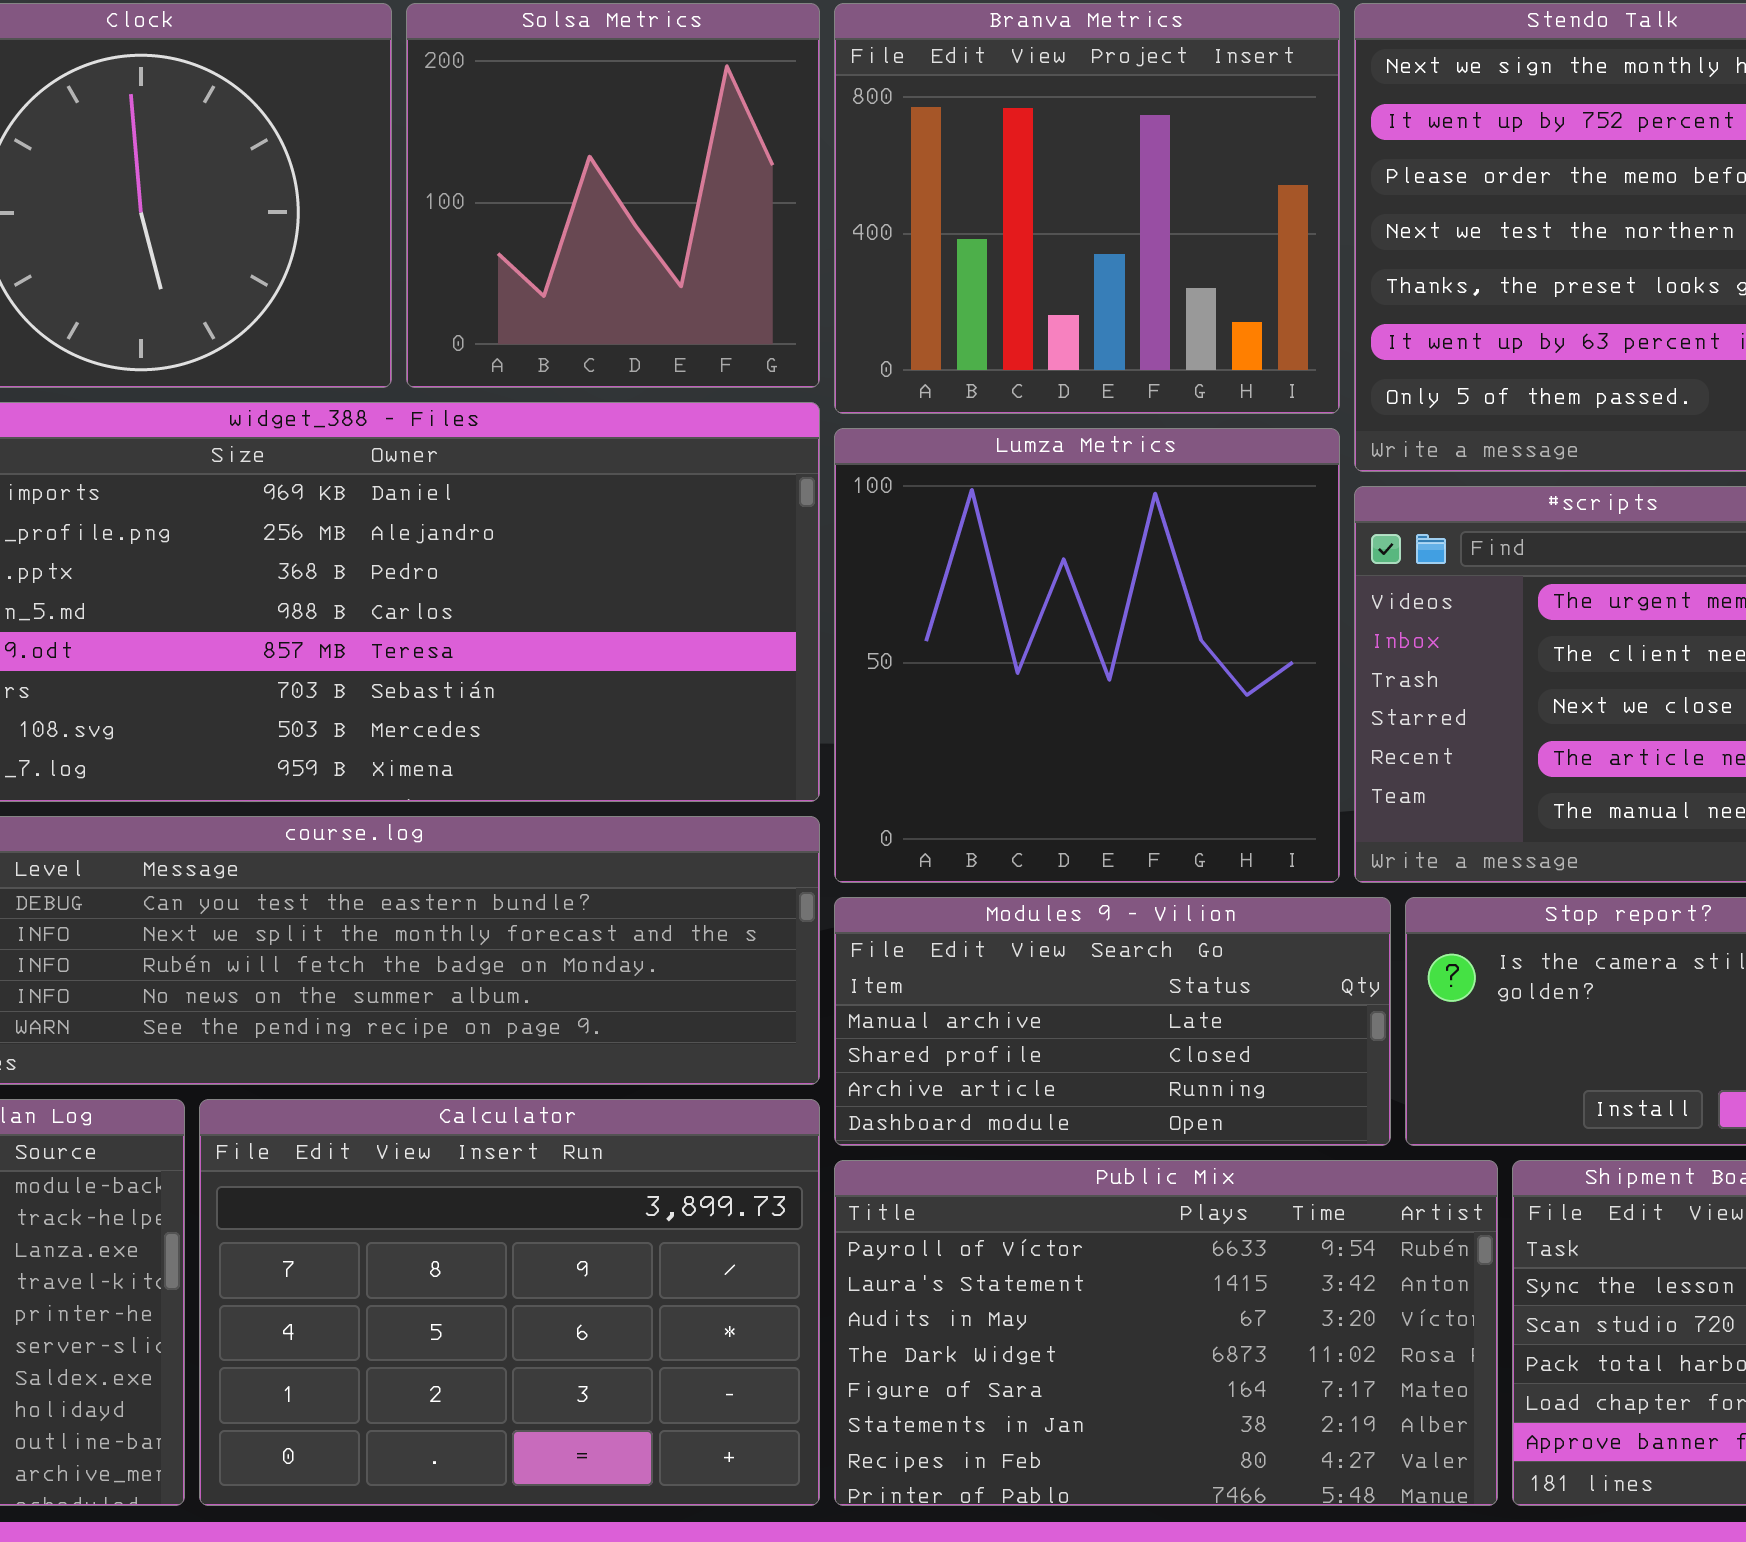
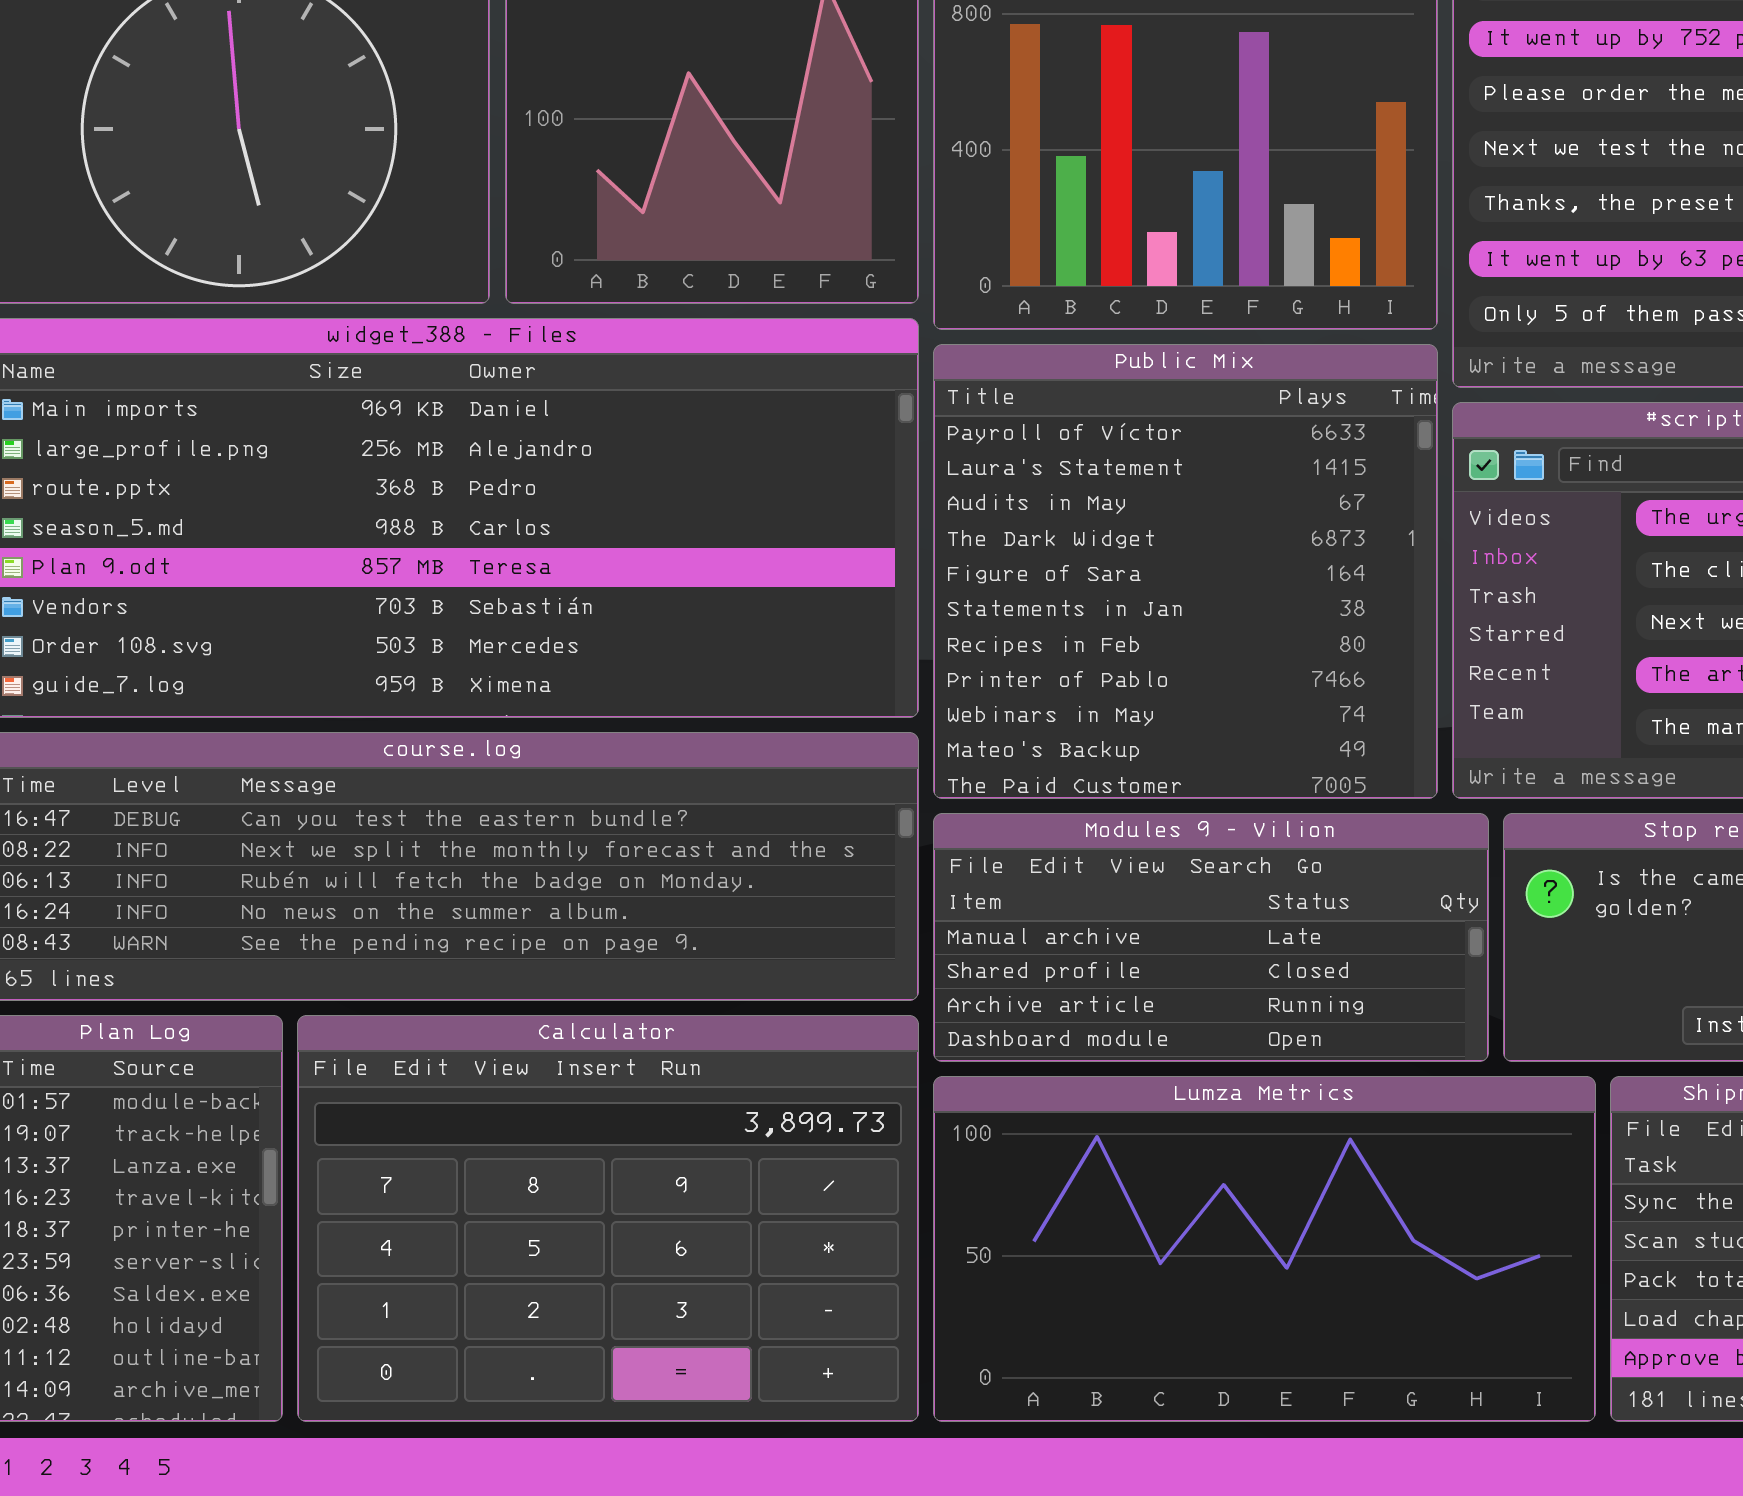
Lumza Metrics: [834,428,1340,883] -> [933,1076,1596,1422], moved, resized
Public Mix: [834,1160,1498,1506] -> [933,344,1438,799], moved, resized

